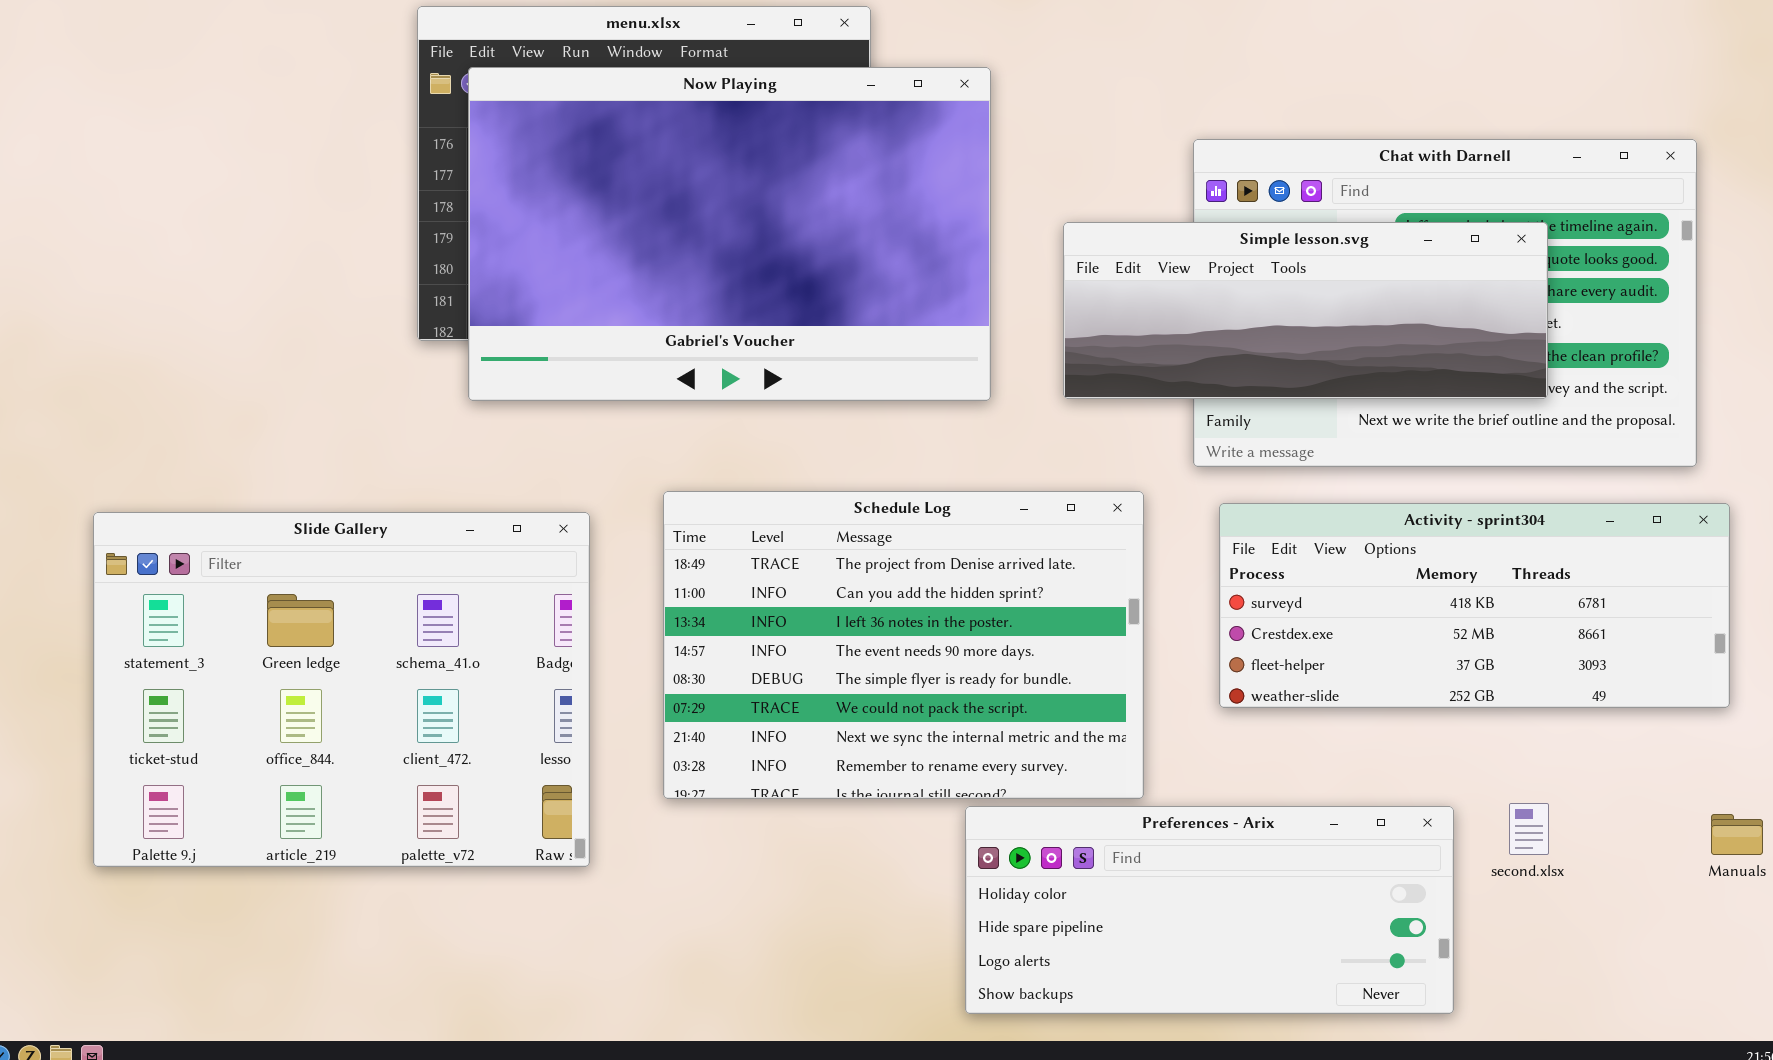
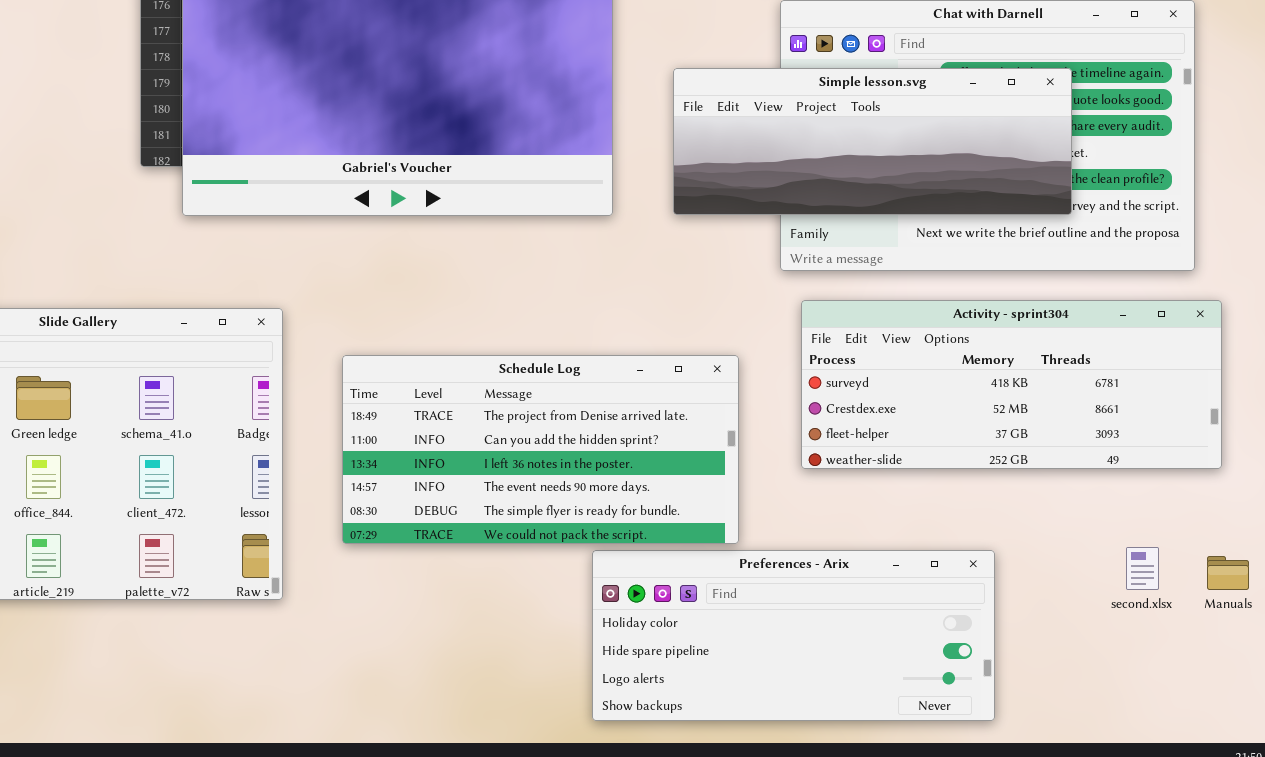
Schedule Log: [663,491,1144,799] -> [342,355,739,544], resized
second.xlsx: [1509,803,1549,855] -> [1126,547,1159,590], moved

